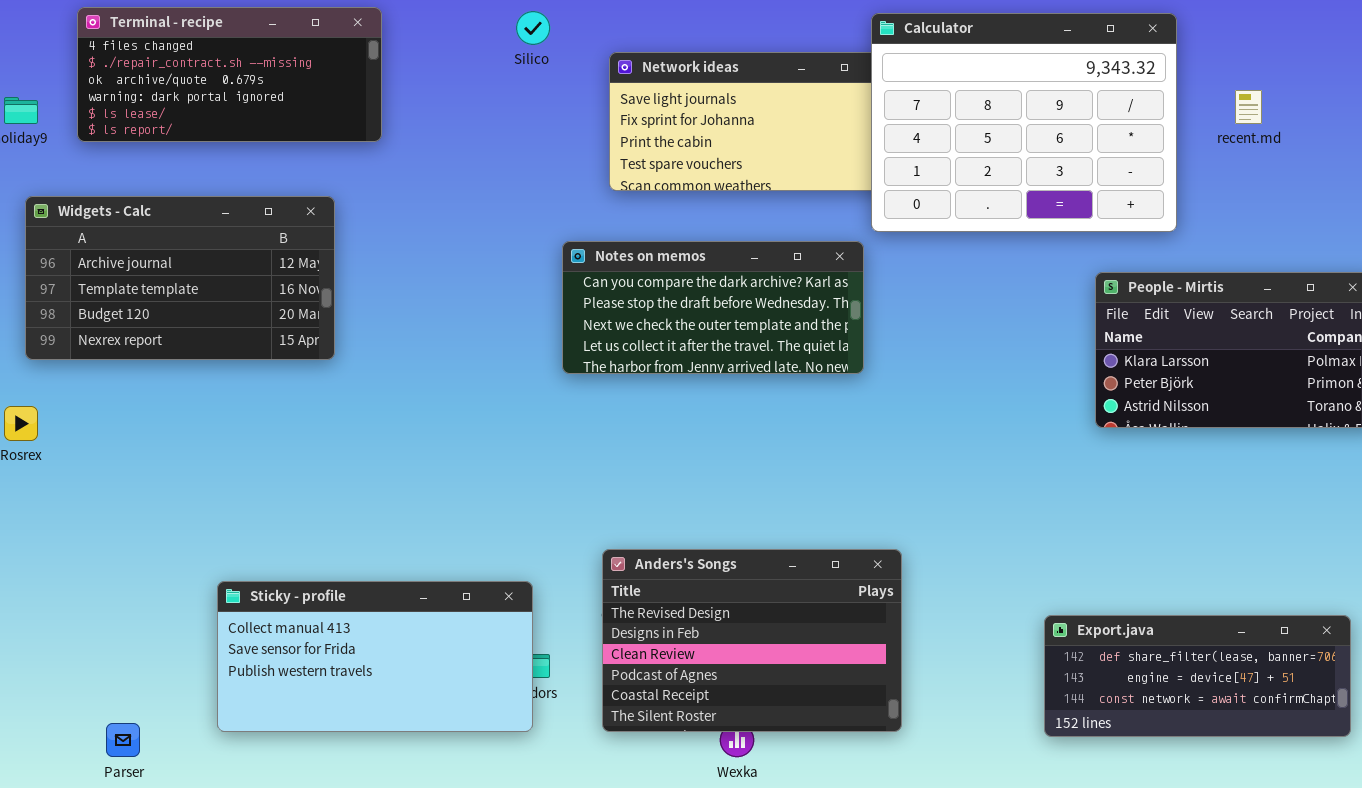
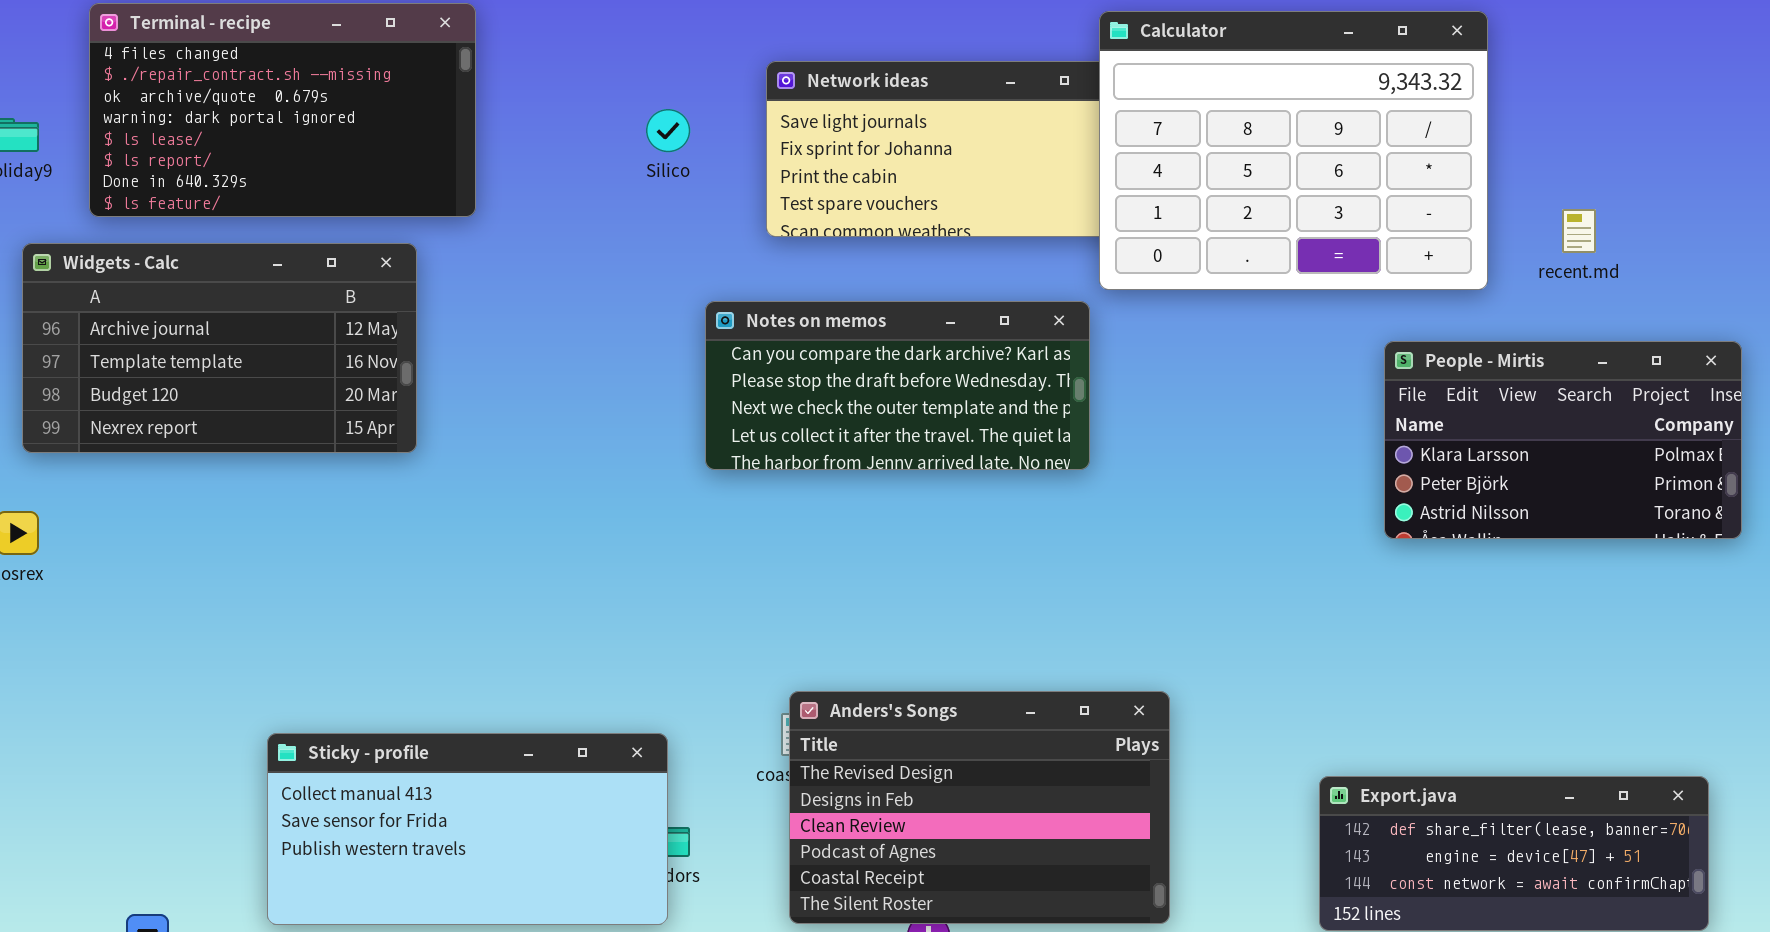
Terminal - recipe: [77,7,382,142] -> [89,3,476,217], resized
Silico: [516,11,550,45] -> [646,109,690,152], moved
recent.md: [1235,90,1262,124] -> [1562,209,1596,253], moved
Anders's Songs: [602,549,902,732] -> [789,691,1170,924], moved

